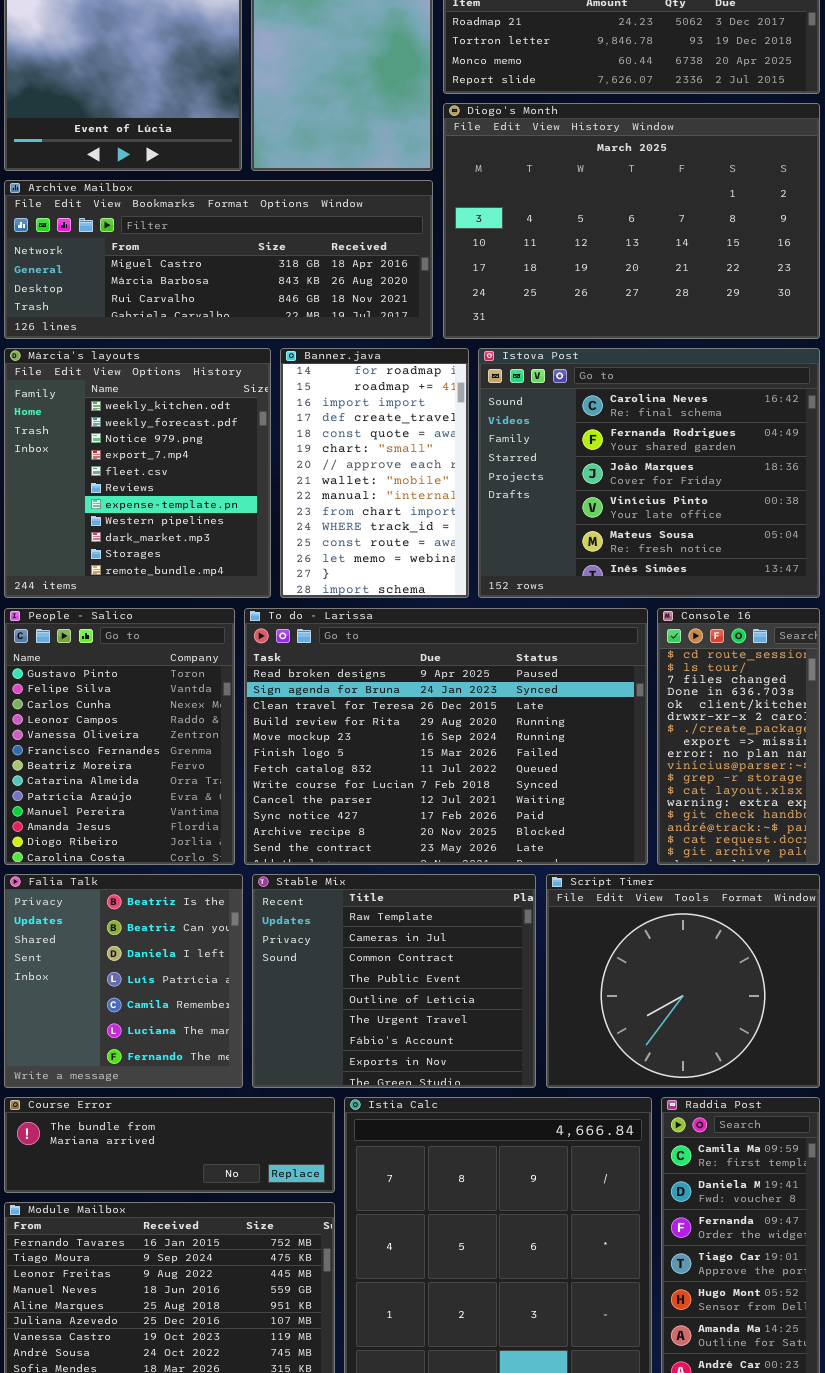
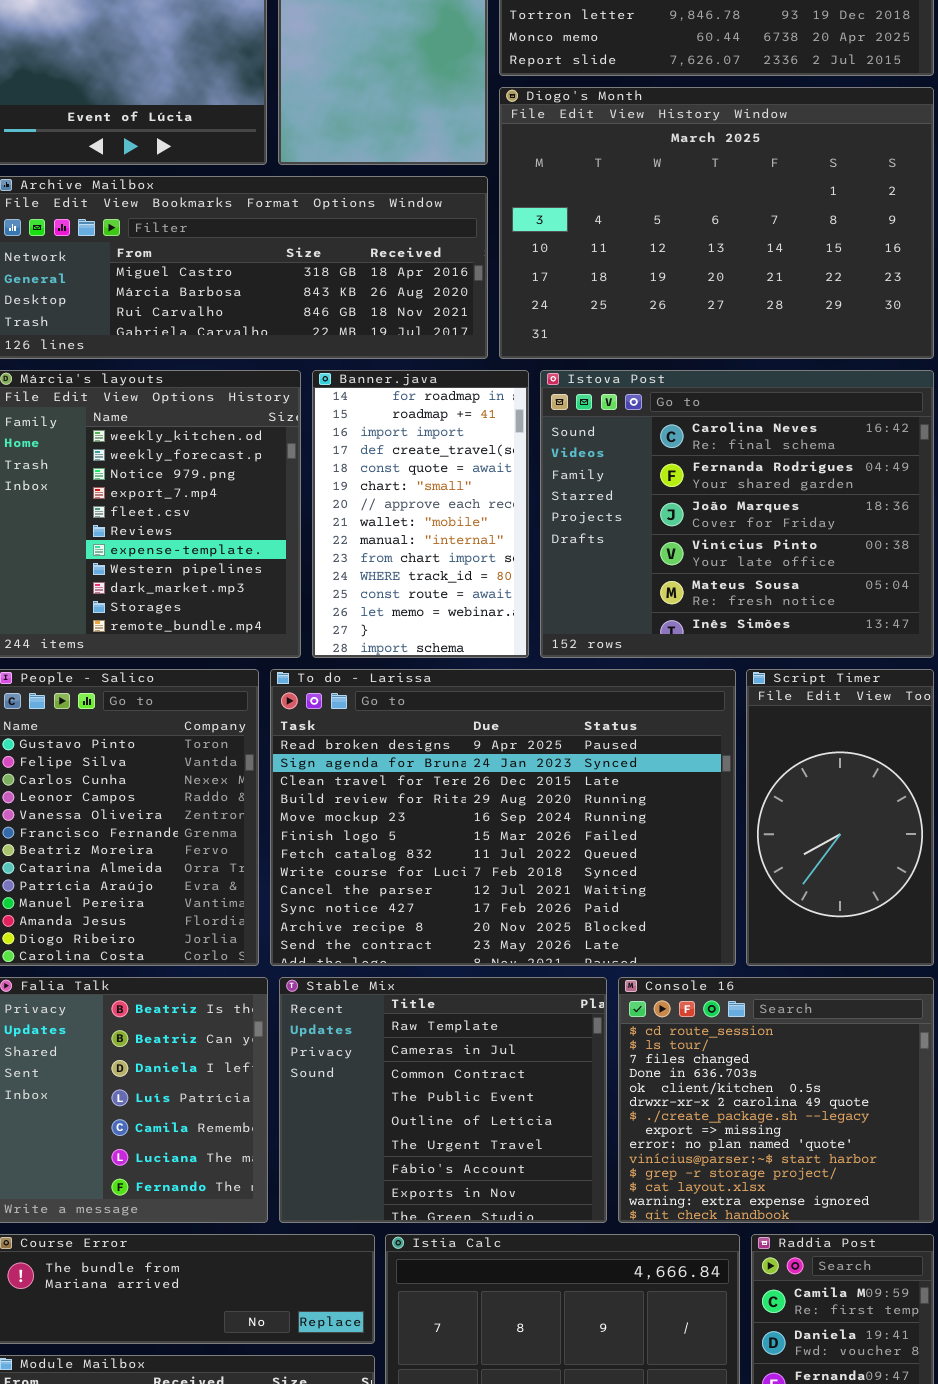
Console 16: [657,608,820,865] -> [618,977,934,1223], moved, resized
Script Timer: [546,874,820,1088] -> [746,669,934,966], moved, resized

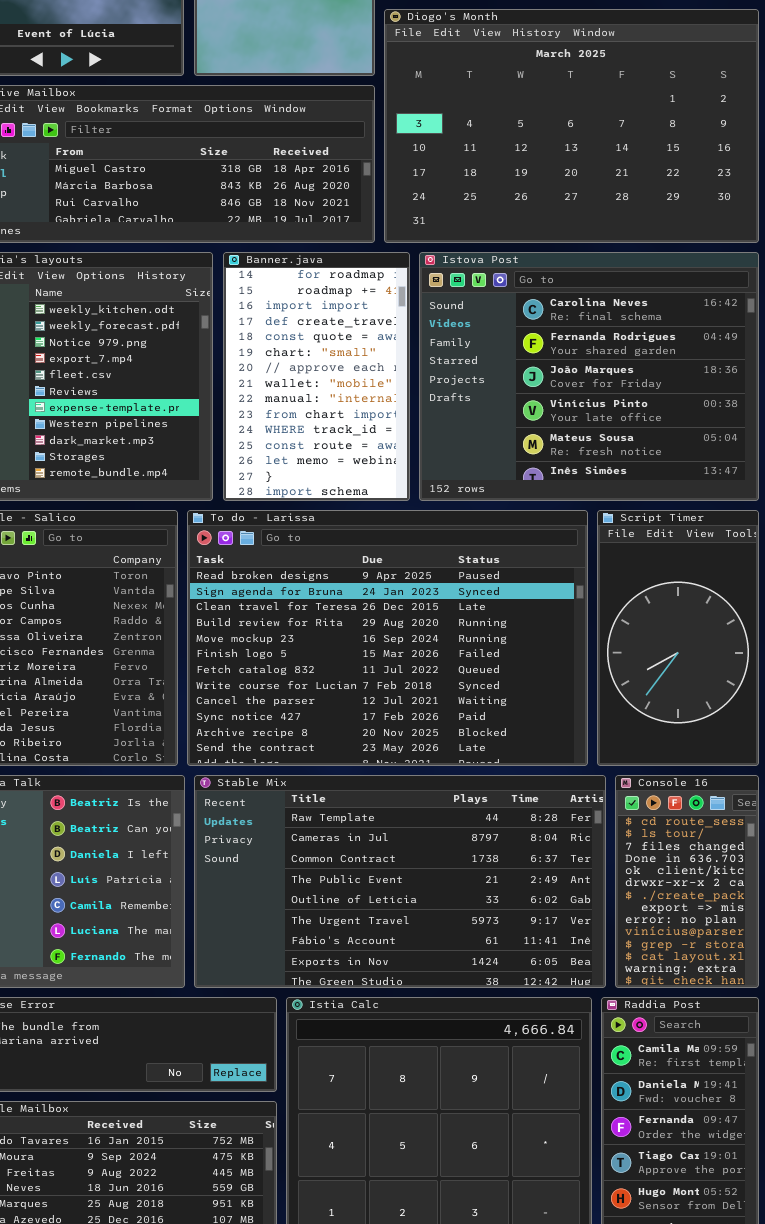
Stable Mix: [279,977,607,1223] -> [194,775,606,988], resized
Console 16: [618,977,934,1223] -> [615,775,759,988], resized

